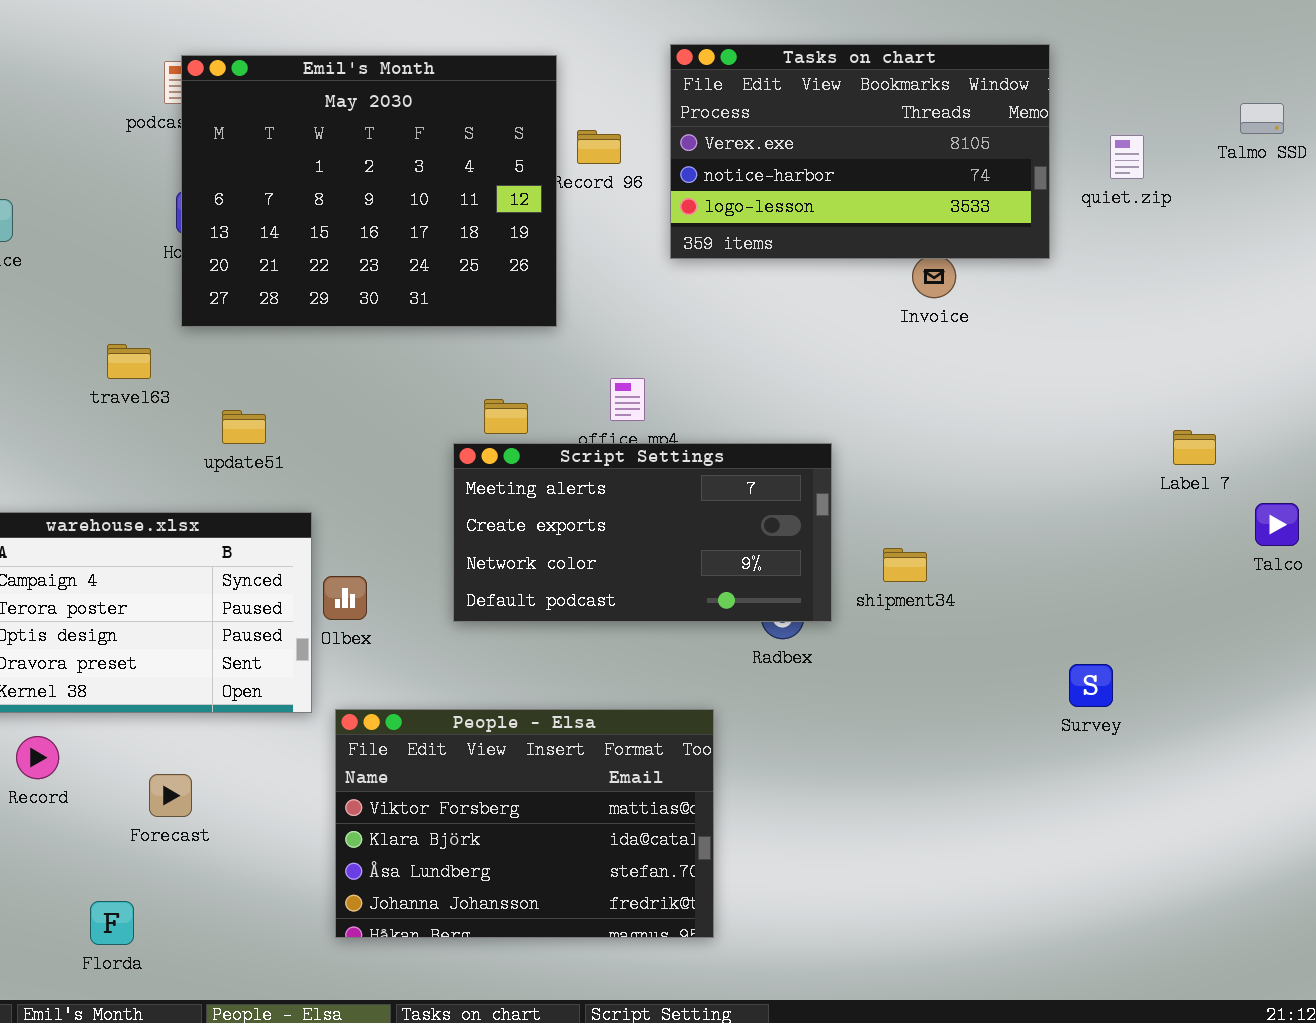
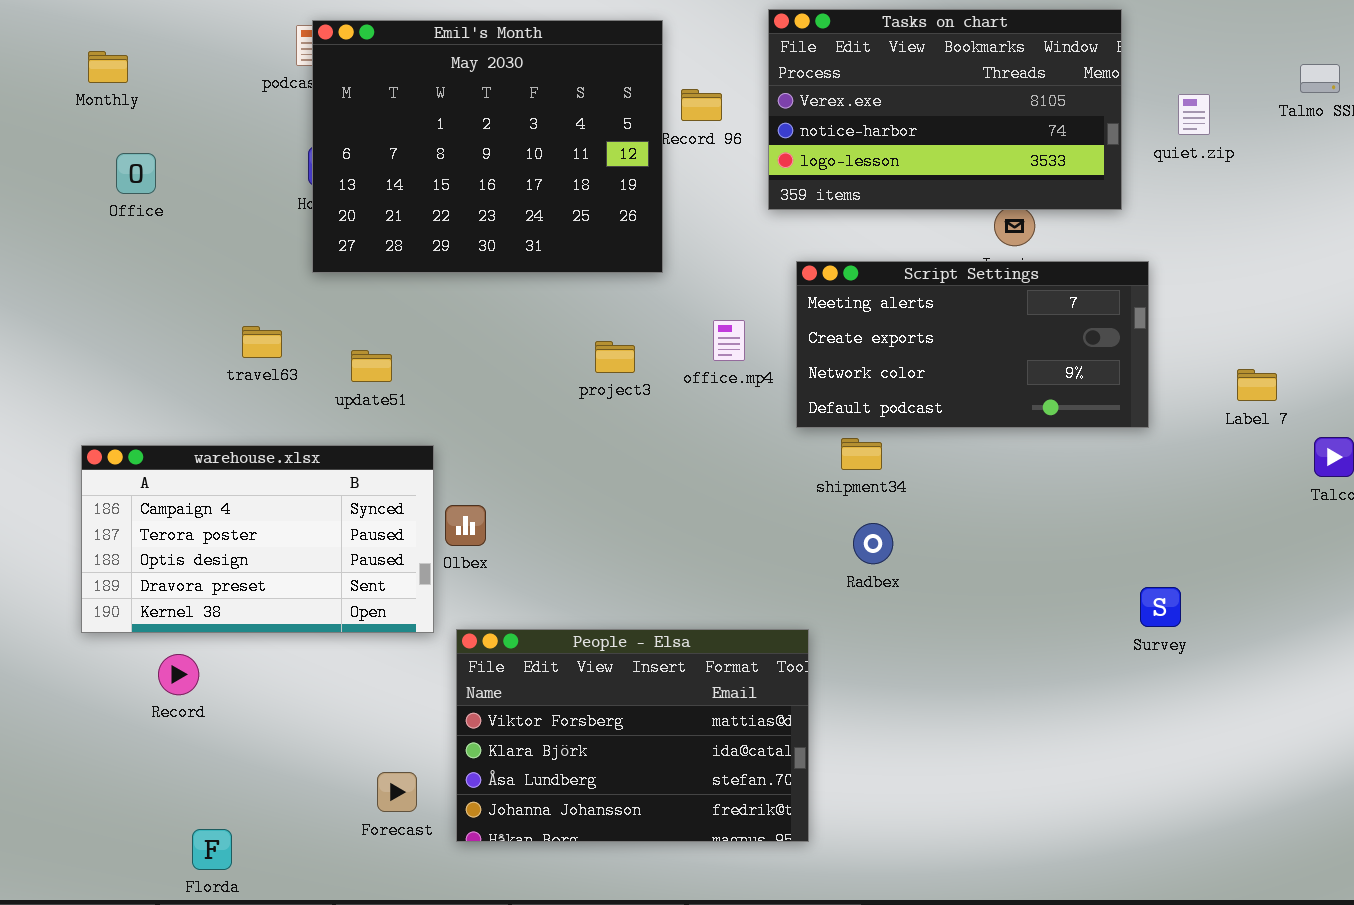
travel63: [107,344,151,379] -> [242,326,282,358], moved
Script Settings: [453,443,832,622] -> [796,261,1149,428], moved
shipment34: [883,548,927,582] -> [841,438,882,470], moved
Forecast: [149,774,192,817] -> [377,772,417,812], moved
Florda: [90,901,134,945] -> [192,829,232,870], moved

